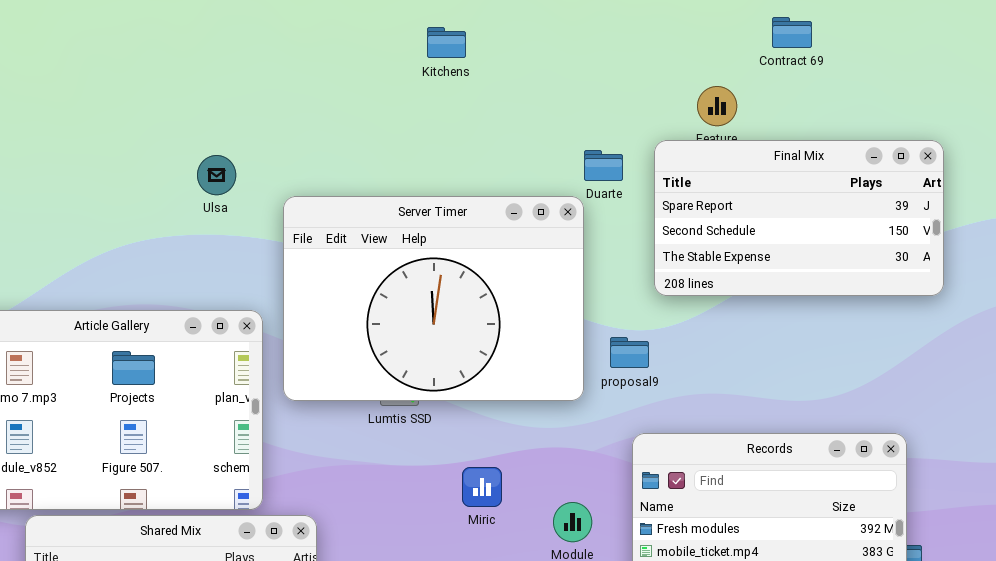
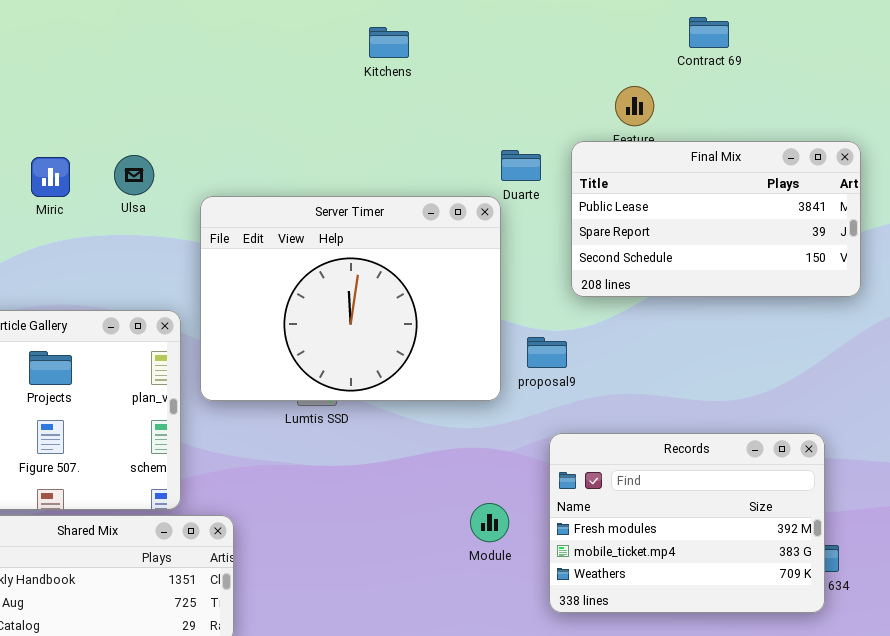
Kitchens: [427,27,466,58] -> [369,27,409,58], moved
Final Mix: [654,140,944,296] -> [571,141,861,297], scrolled up 1 row
Miric: [462,467,502,507] -> [31,157,70,197], moved

